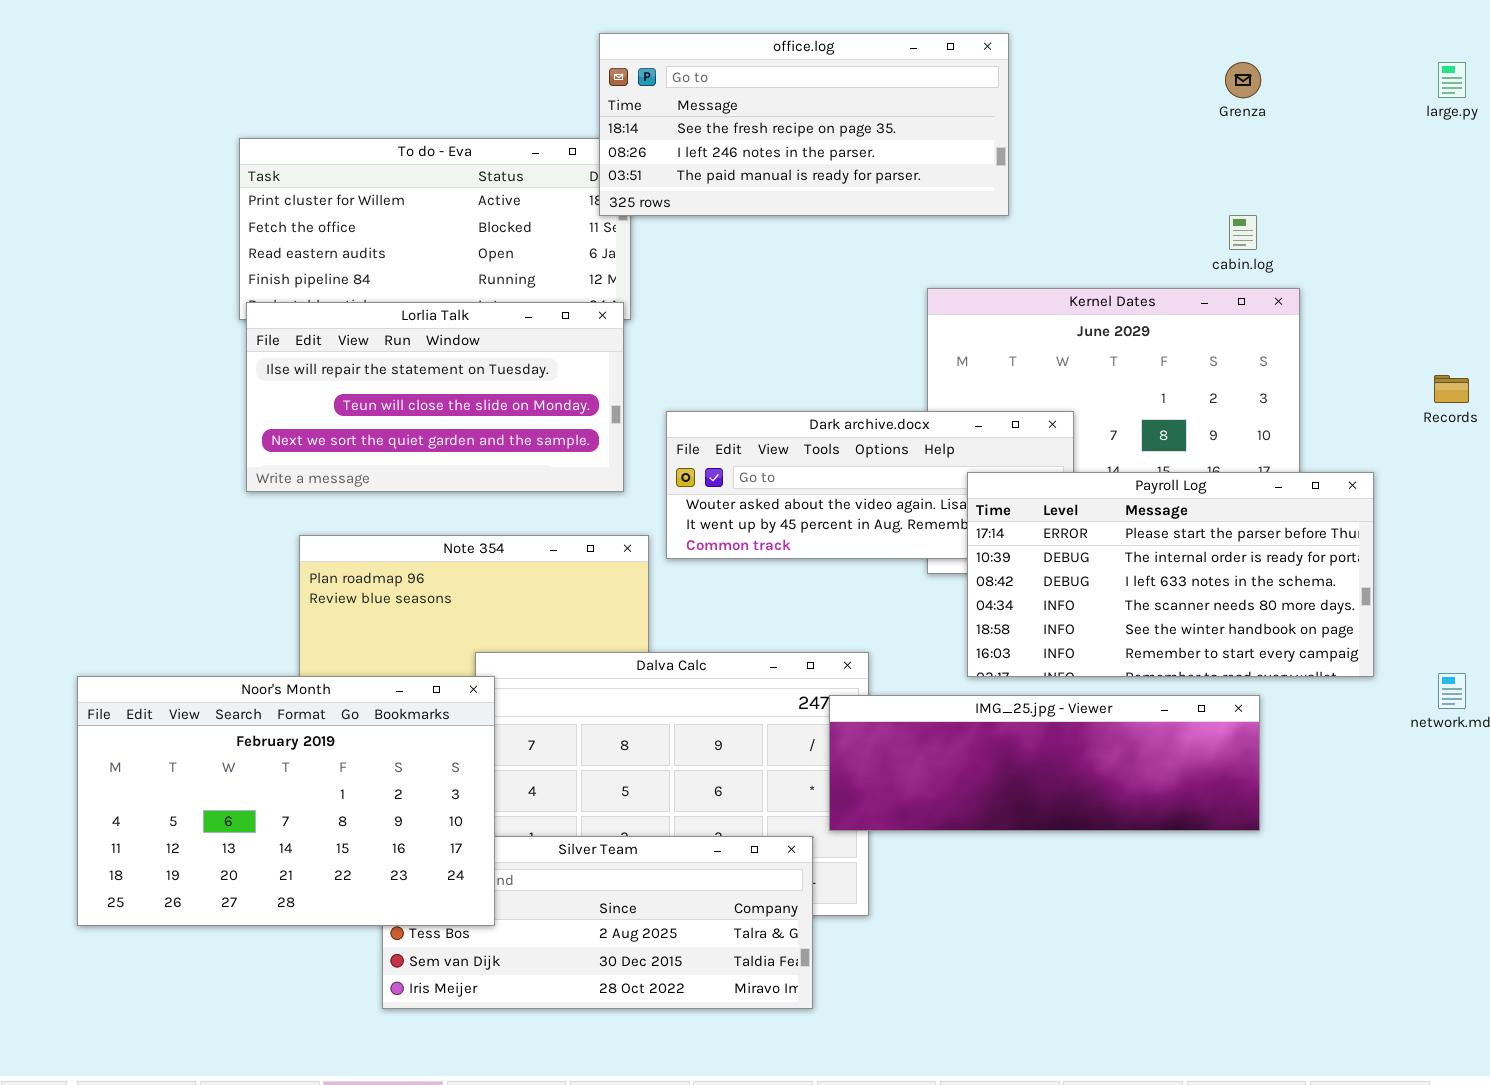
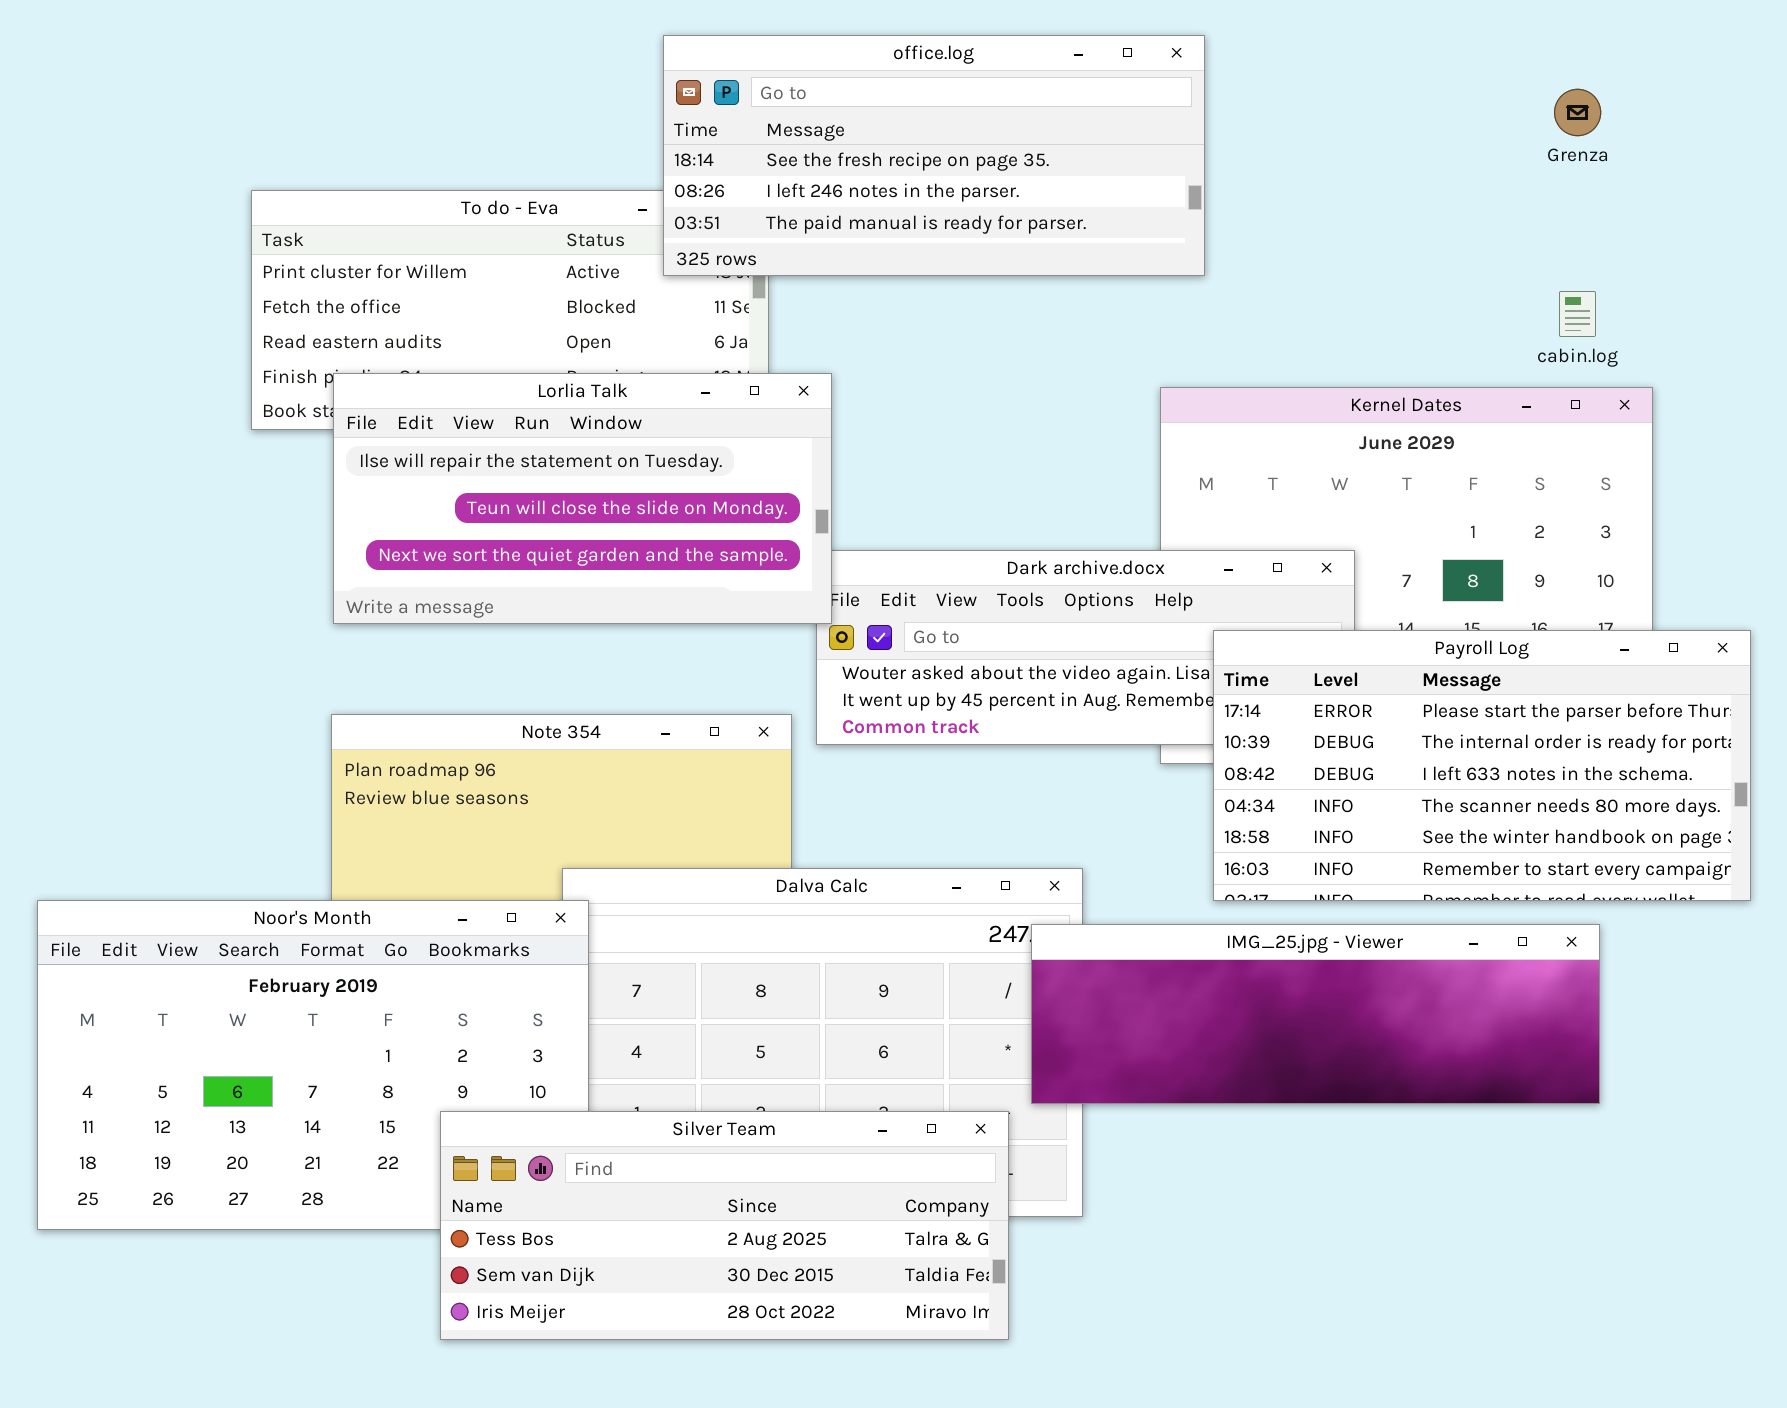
office.log: [599,33,1009,216] -> [663,35,1205,276], moved
Lorlia Talk: [246,302,624,492] -> [333,373,832,624], moved
Silver Team: [382,836,813,1009] -> [440,1111,1009,1340], raised

